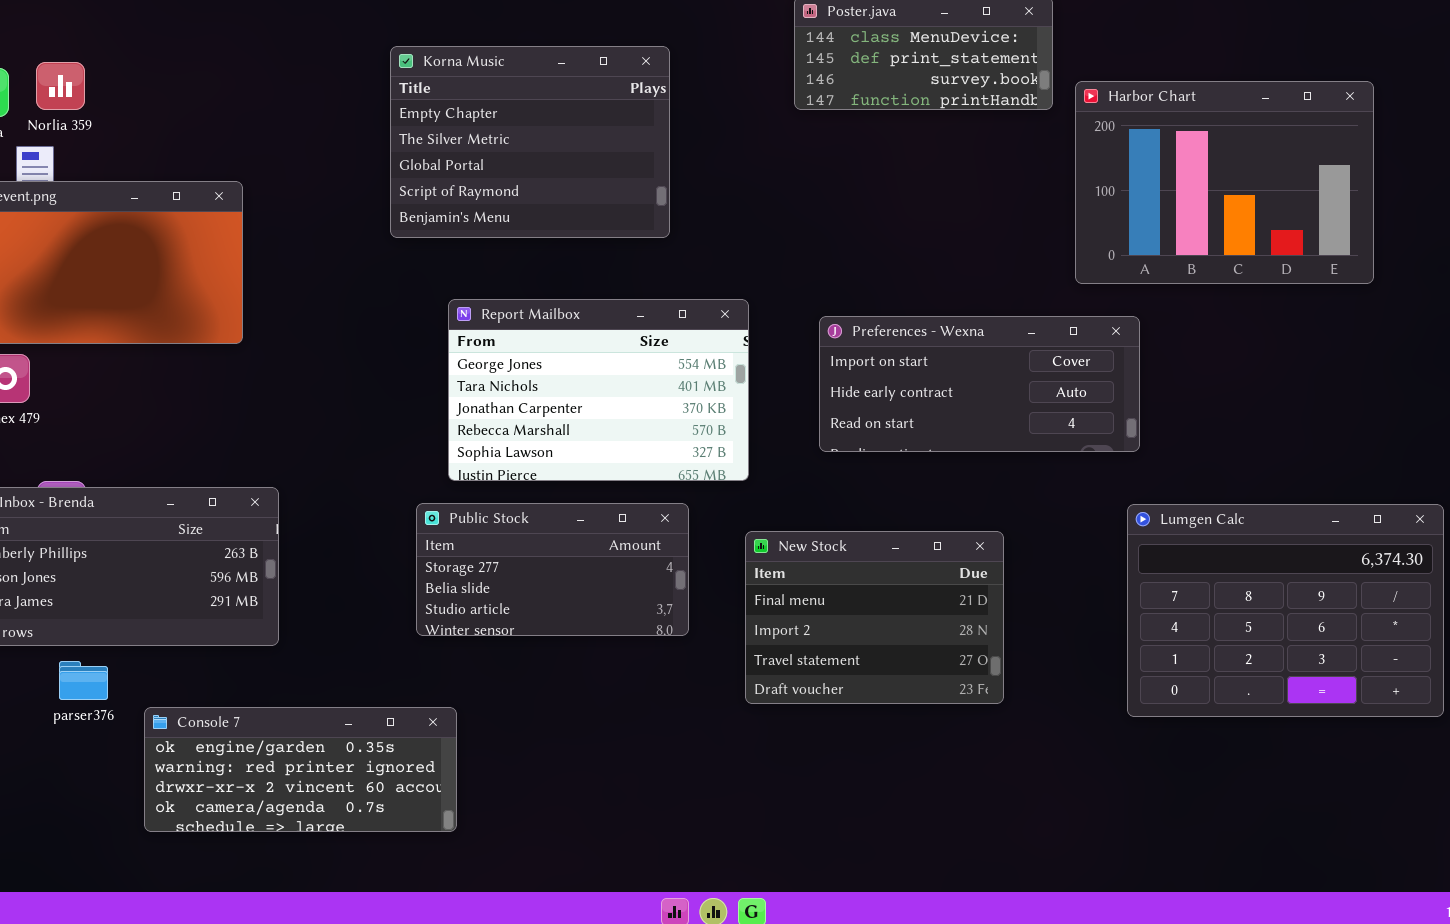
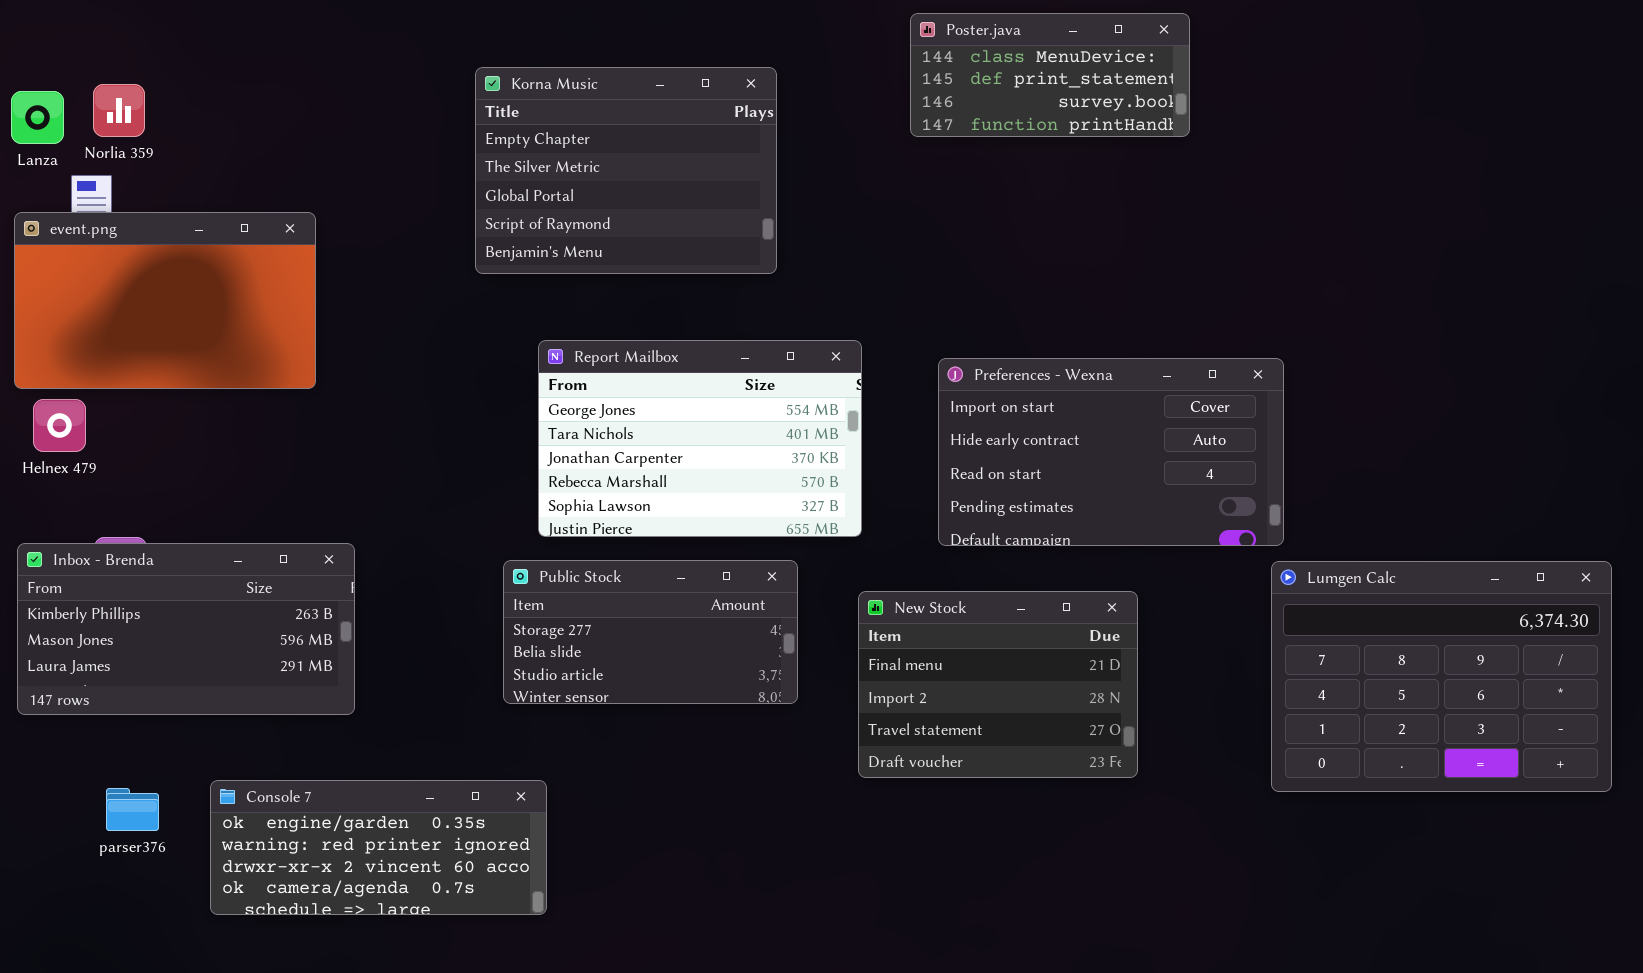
Harbor Chart: [1075,81,1374,284] -> none, closed
Preferences - Wexna: [819,316,1140,452] -> [938,358,1284,546], resized
parser376: [59,661,108,700] -> [106,788,159,831], moved

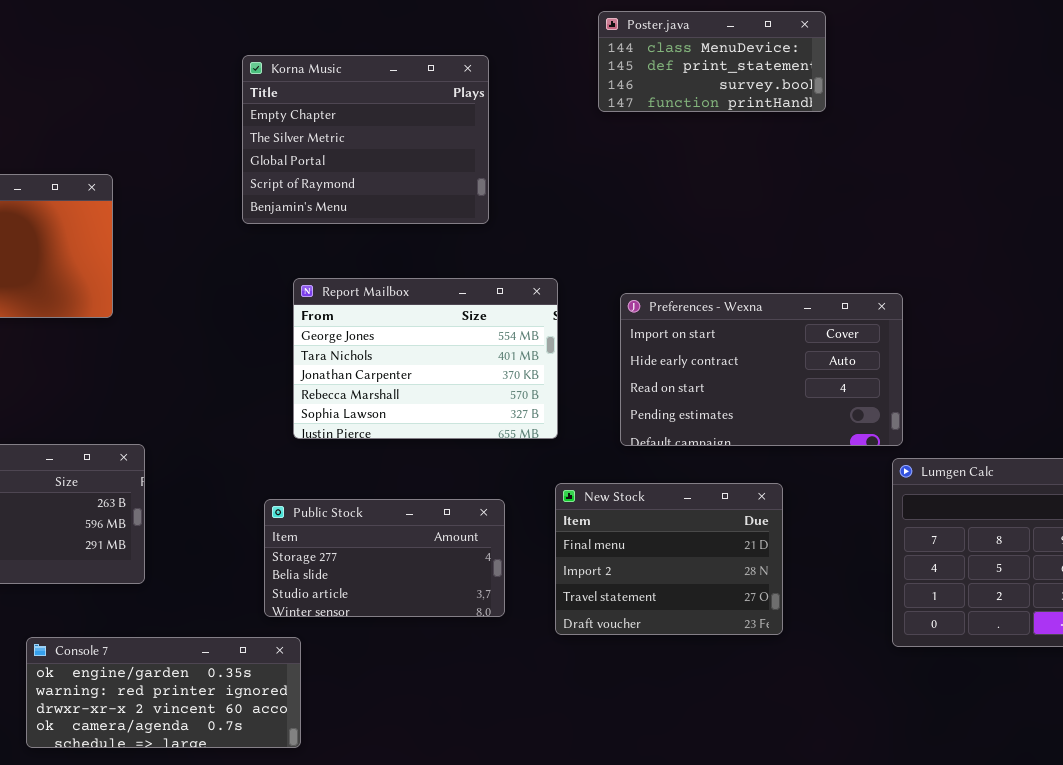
Public Stock: [503,560,798,704] -> [264,499,505,617], moved

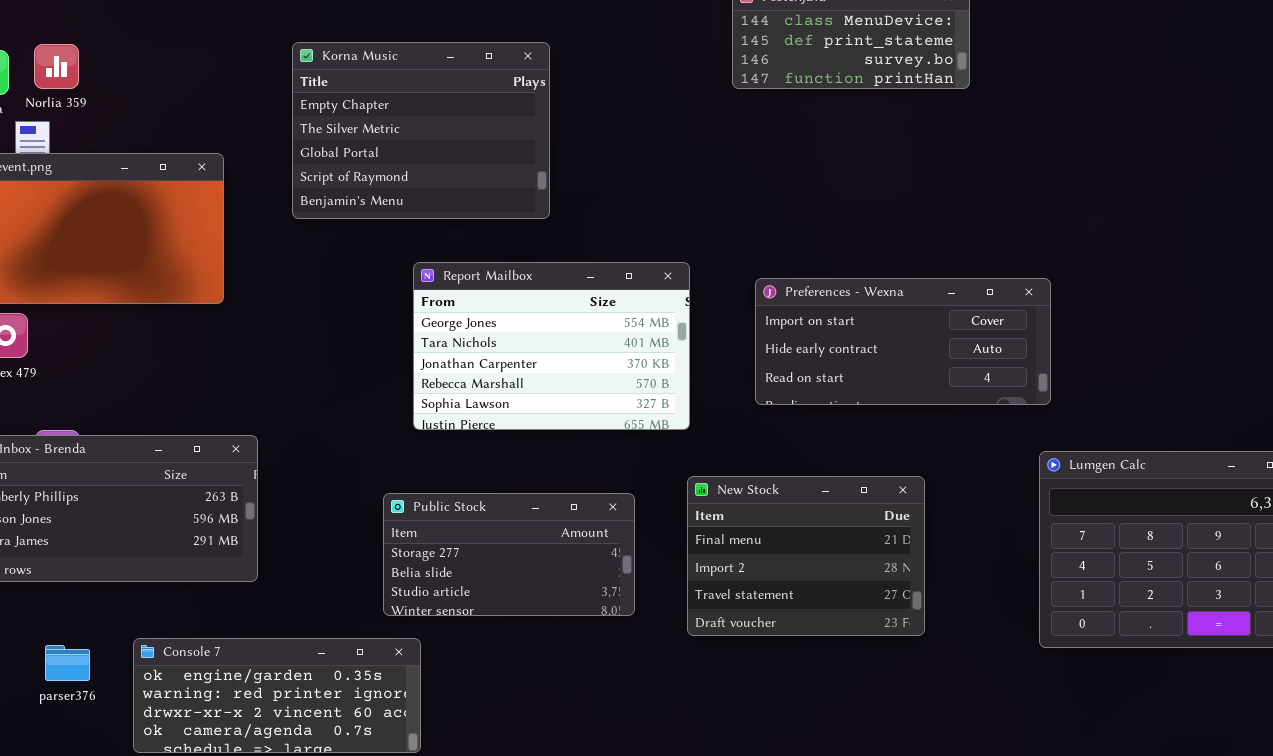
Korna Music: [242,55,489,224] -> [292,42,550,219], moved
Preferences - Wexna: [620,293,903,446] -> [755,278,1051,405], resized

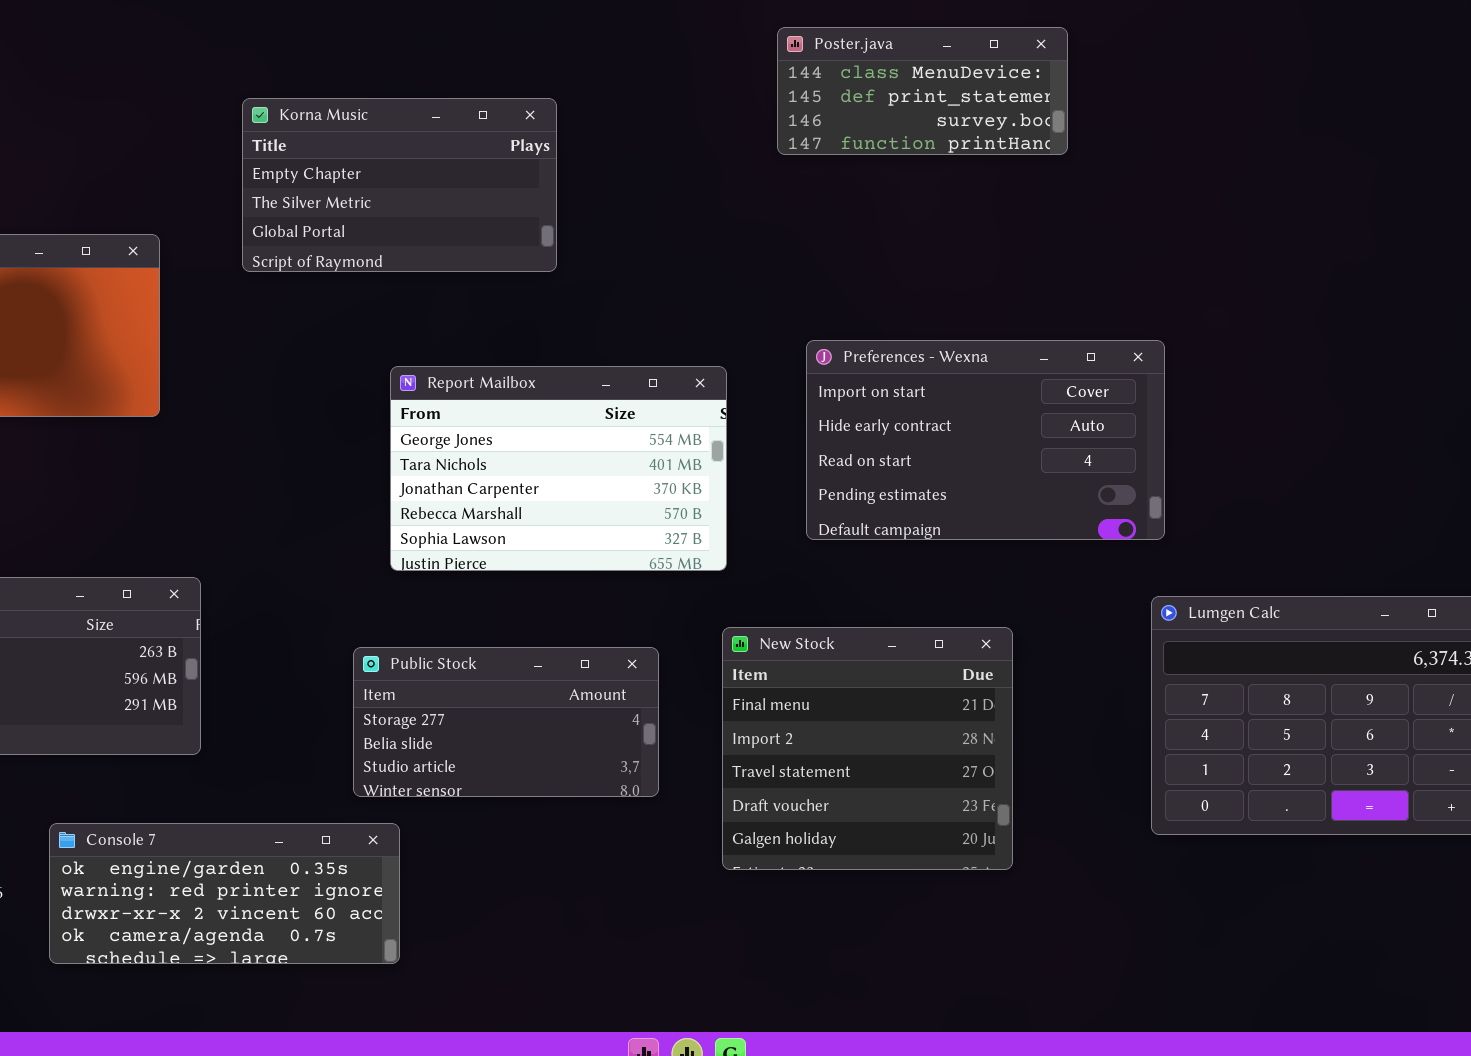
Korna Music: [292,42,550,219] -> [242,98,557,272], resized
Preferences - Wexna: [755,278,1051,405] -> [806,340,1165,540], resized
New Stock: [687,476,925,636] -> [722,627,1013,870], resized

